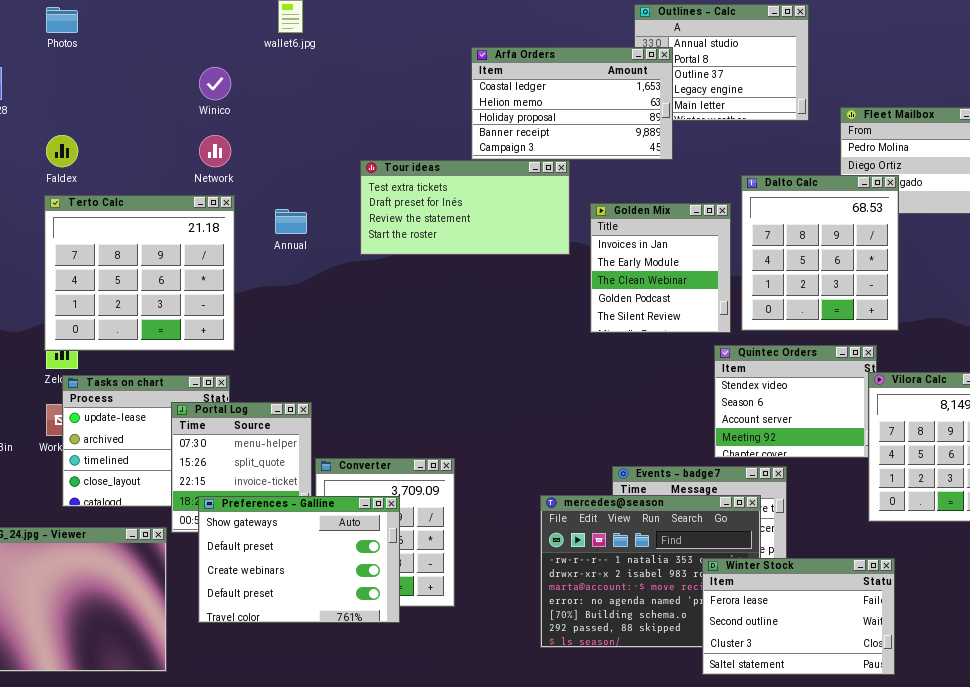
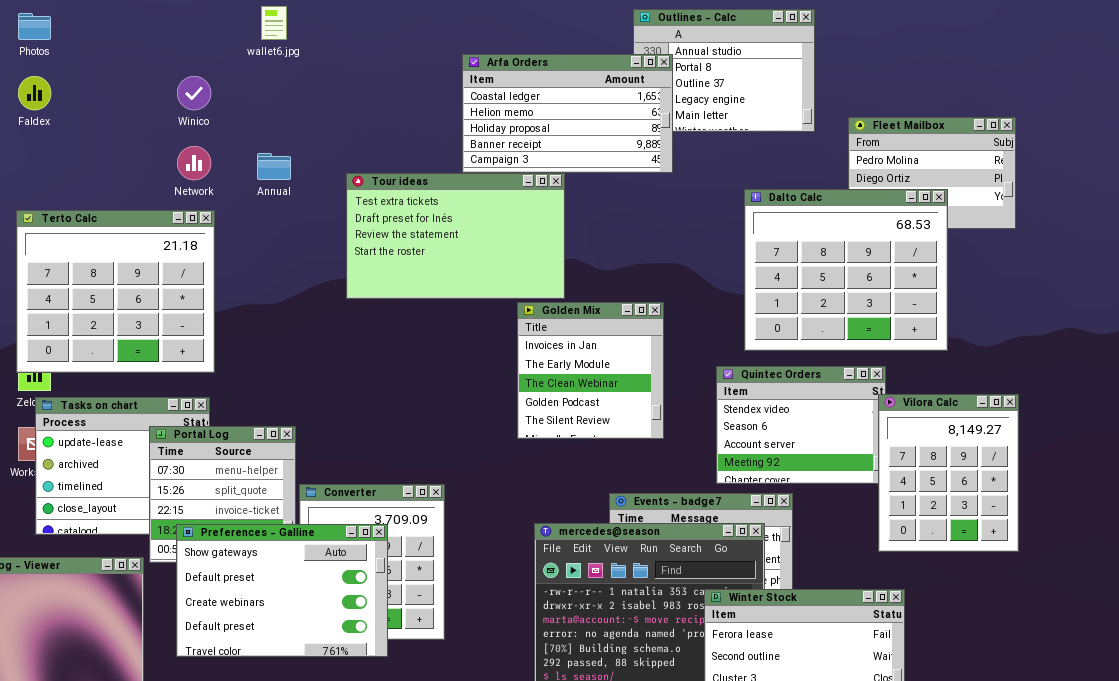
Faldex: [46,135,78,167] -> [18,76,51,110], moved
Tour ideas: [360,160,570,255] -> [346,173,565,299], resized
Dalto Calc: [741,175,899,331] -> [744,189,948,351], resized
Golden Mix: [590,203,731,333] -> [517,302,664,439], moved
Annual: [275,209,307,234] -> [257,153,291,180], moved

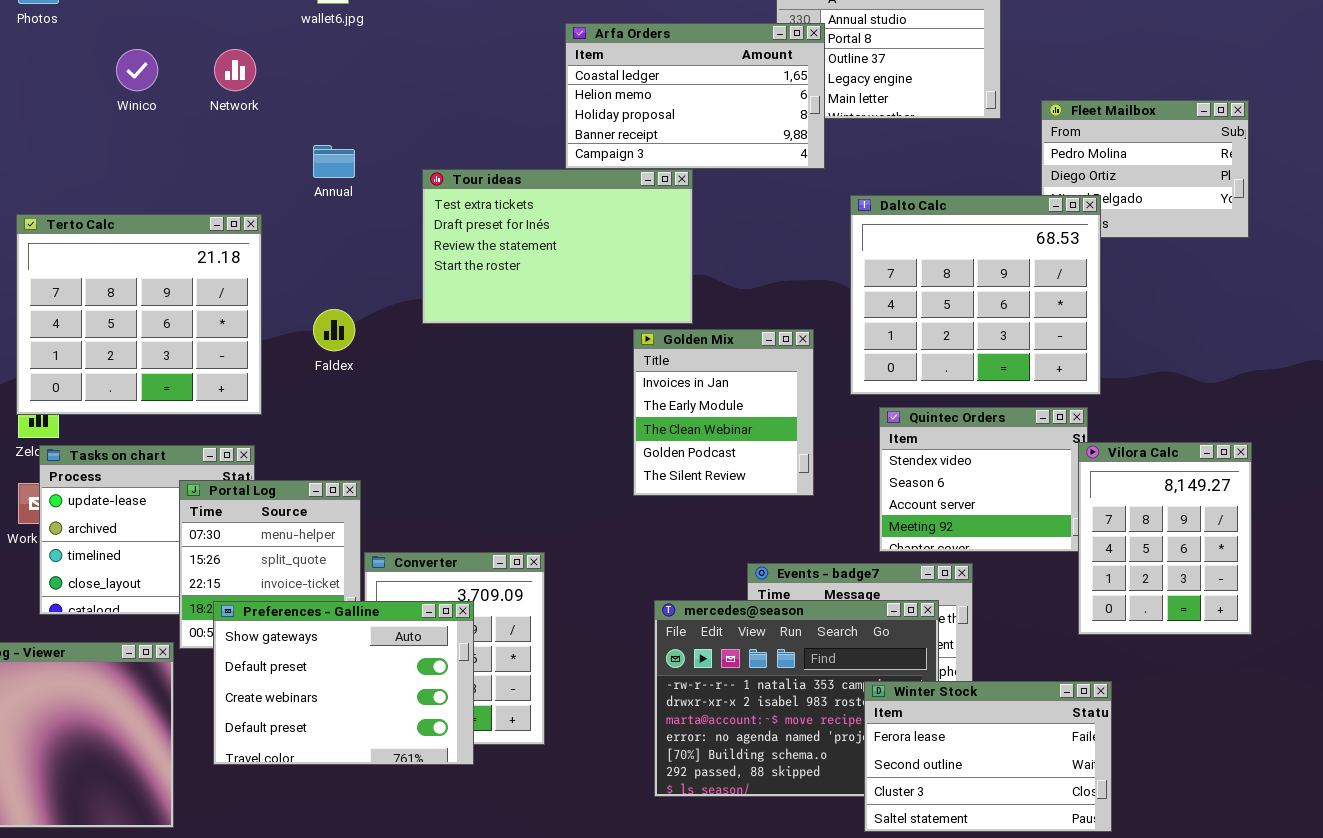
Faldex: [18,76,51,110] -> [313,309,355,351], moved
Winico: [177,76,211,110] -> [116,49,158,91], moved
Network: [177,146,211,180] -> [214,49,256,91], moved
Dalto Calc: [744,189,948,351] -> [850,195,1101,395], moved

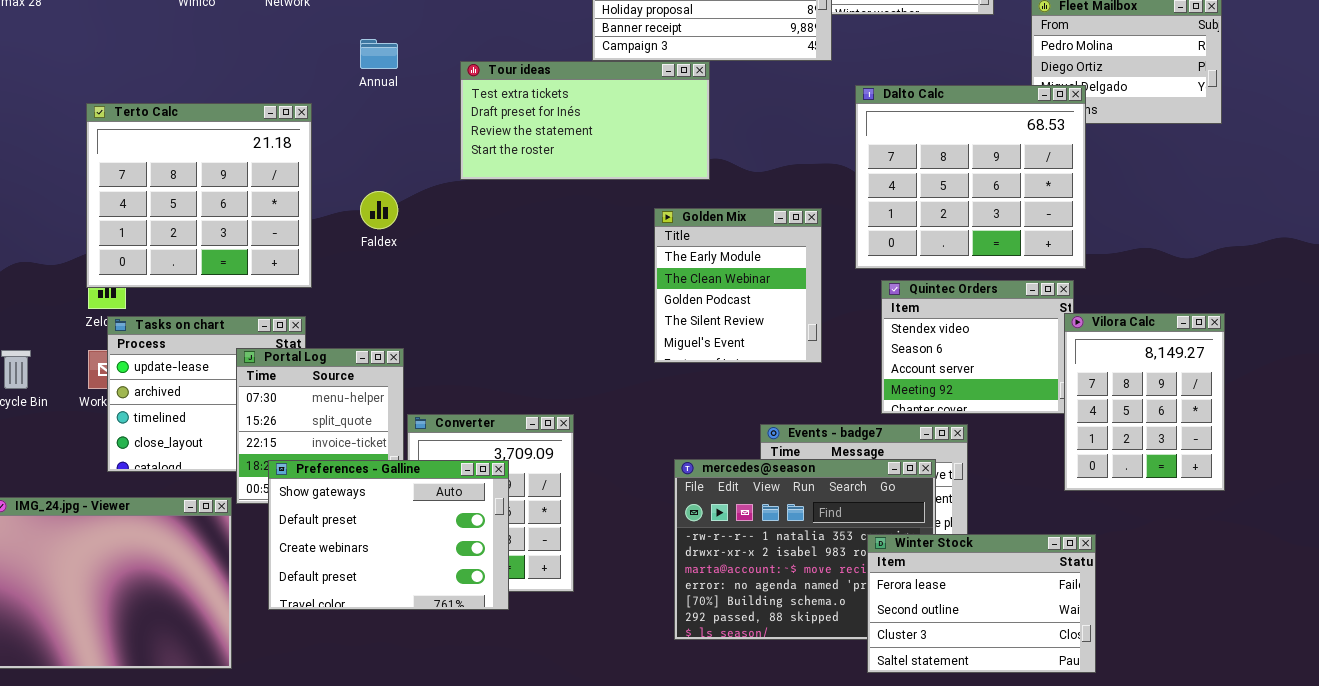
Tour ideas: [422,169,693,324] -> [460,61,710,180], resized
Golden Mix: [633,329,814,496] -> [654,208,822,363], scrolled down 1 row

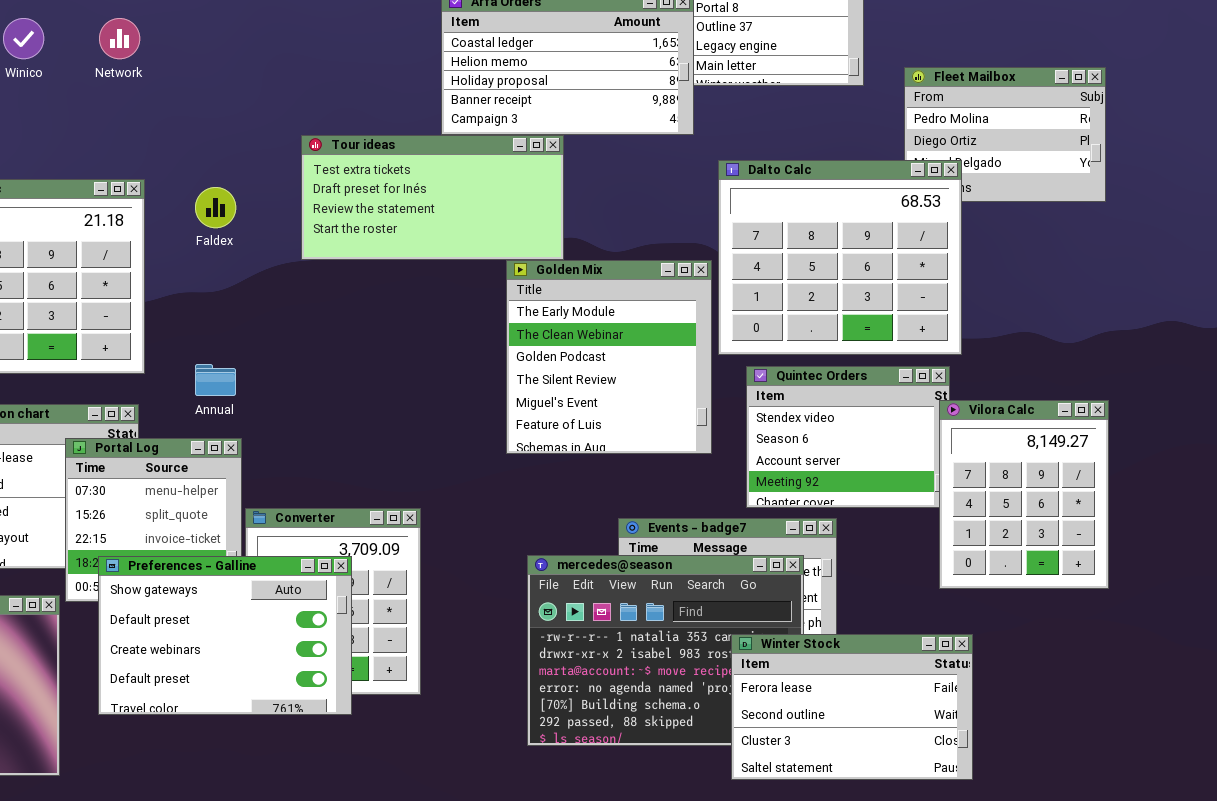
Annual: [360,39,398,69] -> [195,364,236,396], moved
Faldex: [360,191,398,229] -> [195,187,236,228], moved
Golden Mix: [654,208,822,363] -> [506,260,712,454], resized

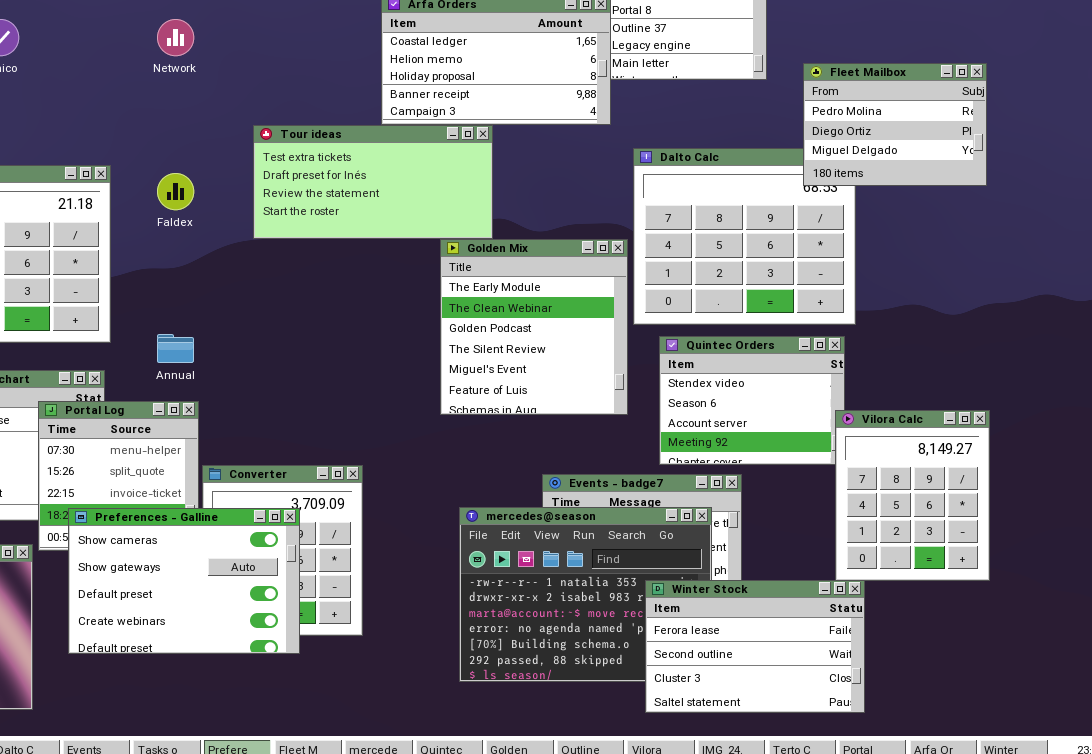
Network: [99,18,140,59] -> [157,19,194,56], moved
Fleet Mailbox: [904,67,1106,202] -> [803,63,987,186], raised
Vilora Calc: [939,400,1109,589] -> [835,410,990,581], moved
Preferences - Galline: [98,556,352,715] -> [68,508,300,654], scrolled up 1 row

